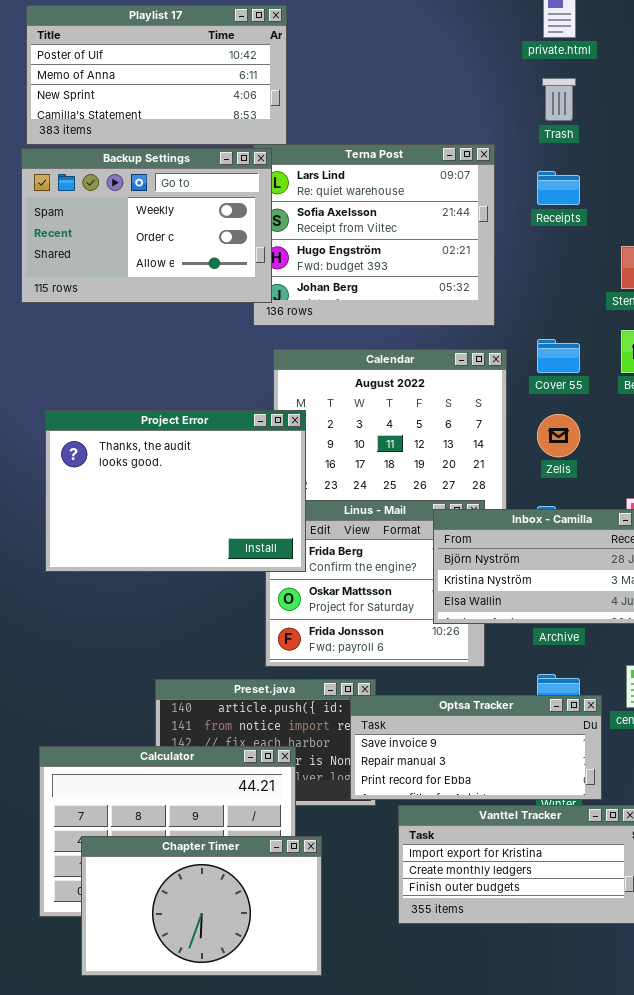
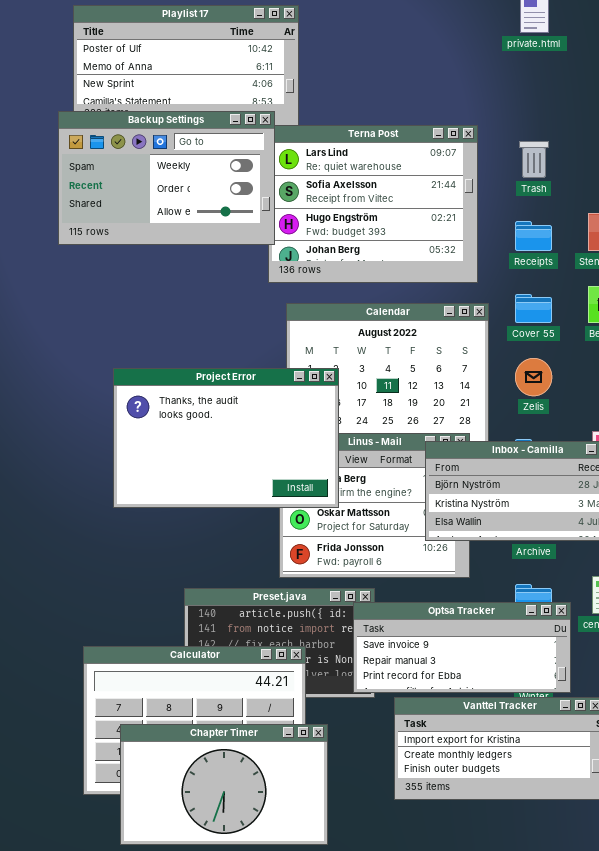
Trash: [542,78,576,121] -> [519,141,549,178], moved
Backup Settings: [21,148,272,303] -> [58,111,275,245], moved
Receipts: [537,171,580,205] -> [515,221,552,251], moved
Project Error: [45,410,306,572] -> [113,368,339,508], moved

